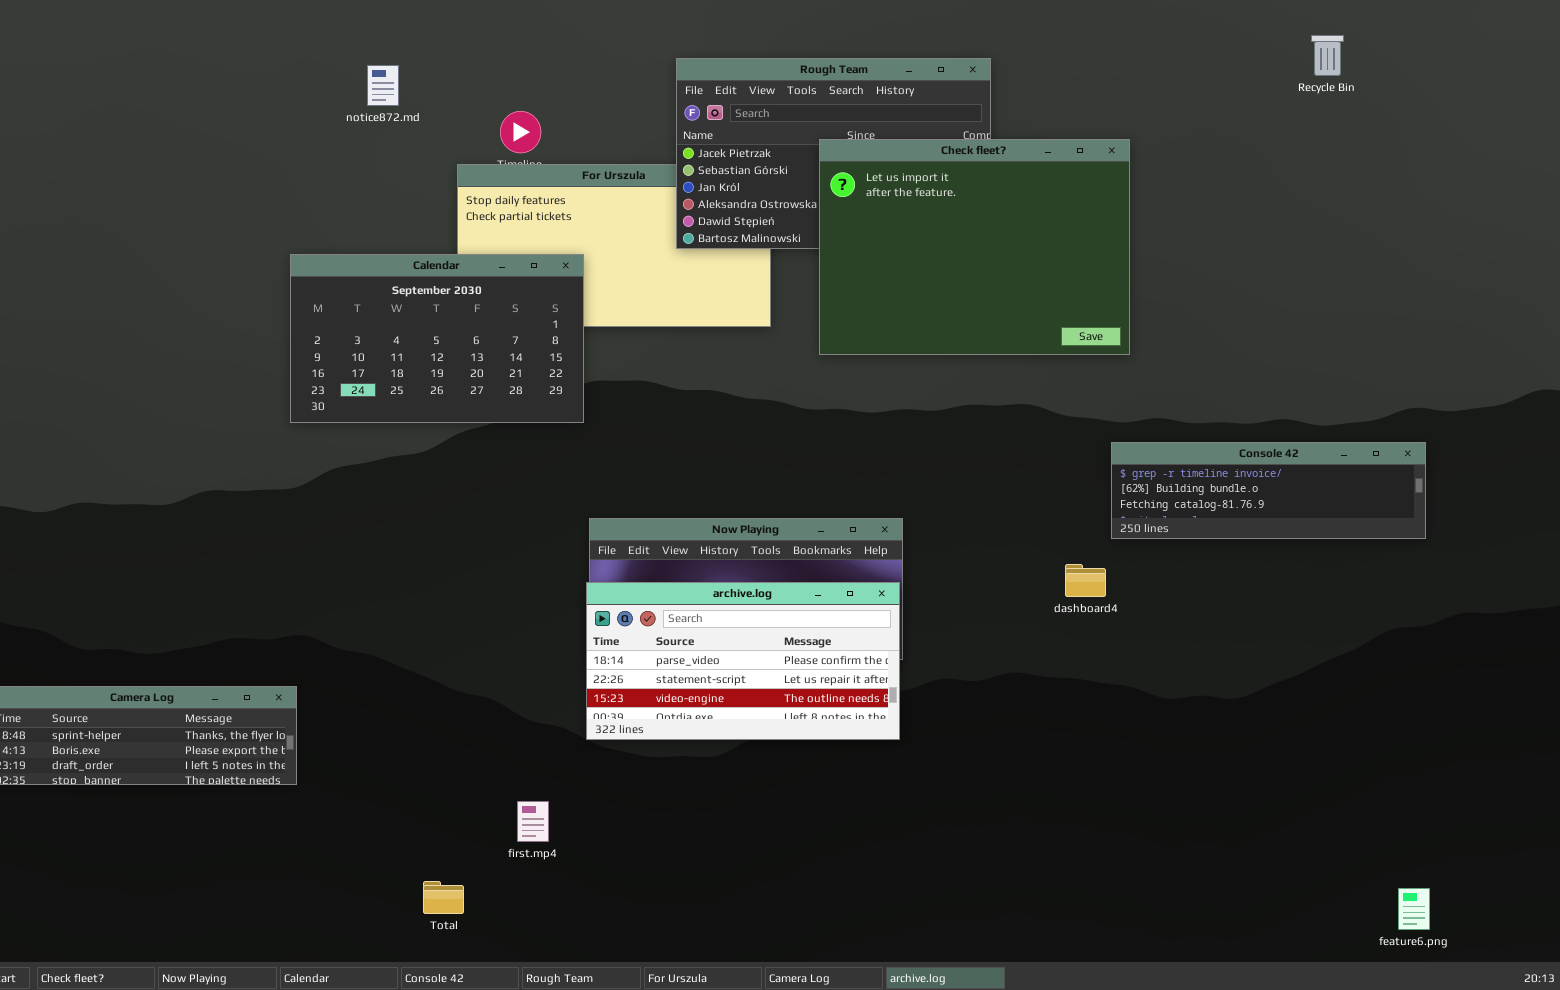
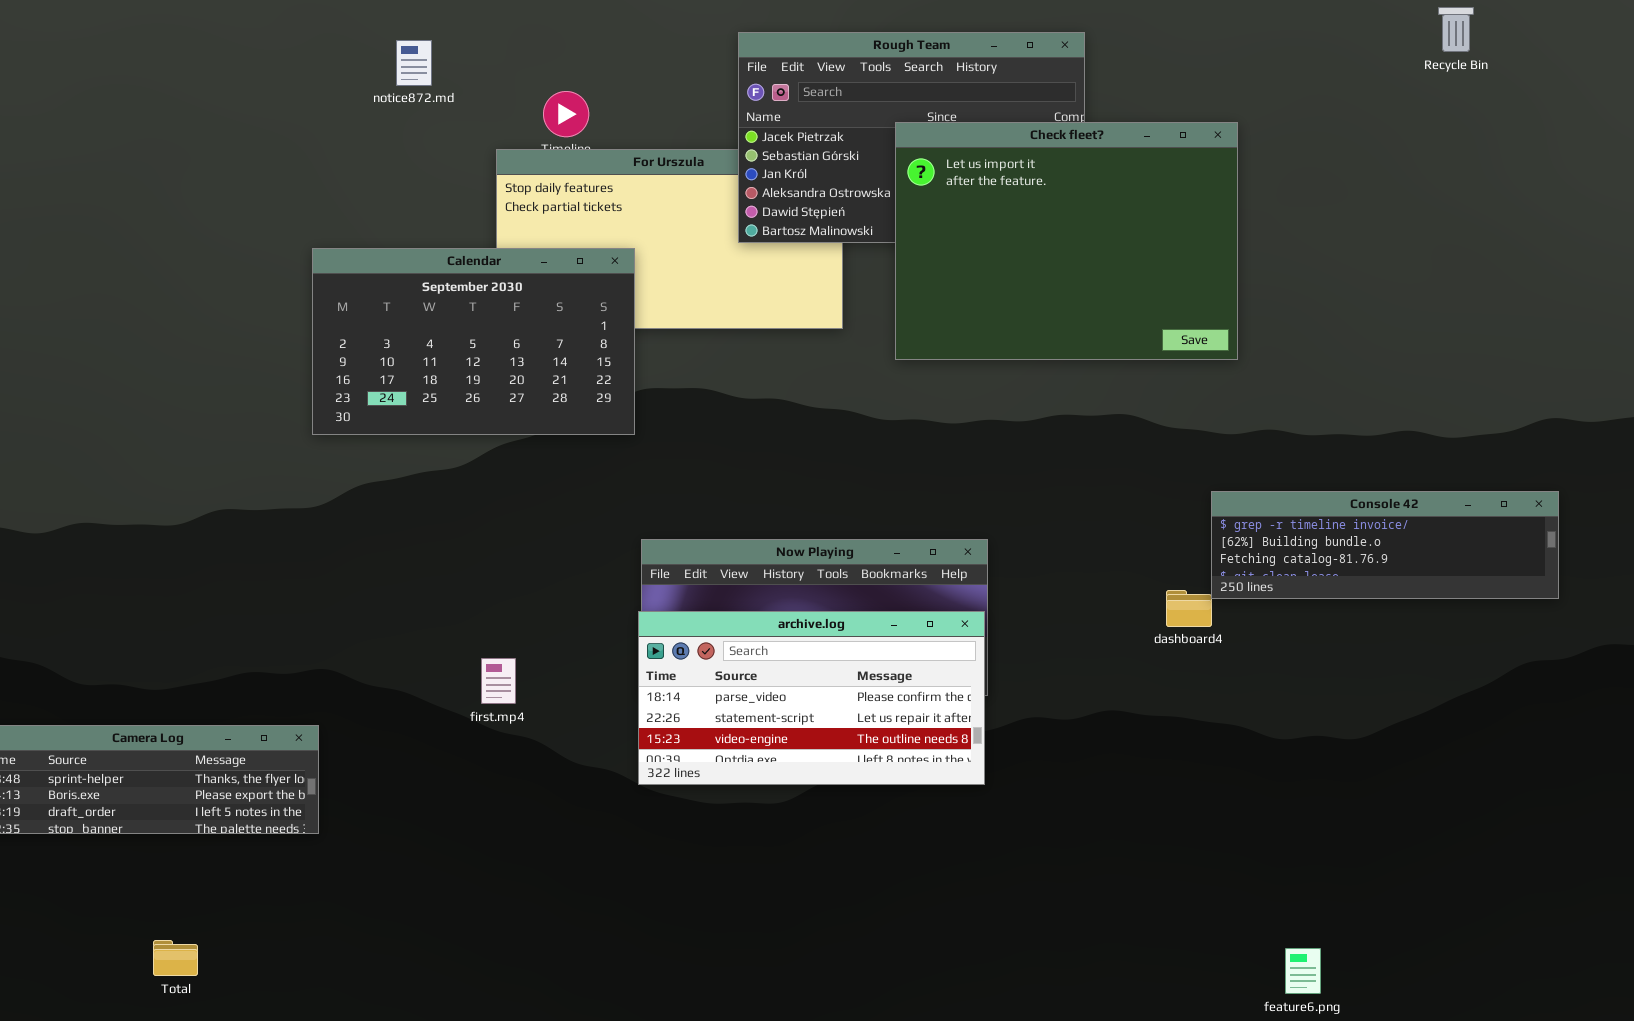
Console 42: [1111,442,1426,539] -> [1211,491,1559,599], moved
first.mp4: [517,801,549,842] -> [481,658,516,704], moved
Total: [423,881,464,914] -> [153,940,198,976], moved
feature6.png: [1398,888,1430,930] -> [1285,948,1321,994], moved

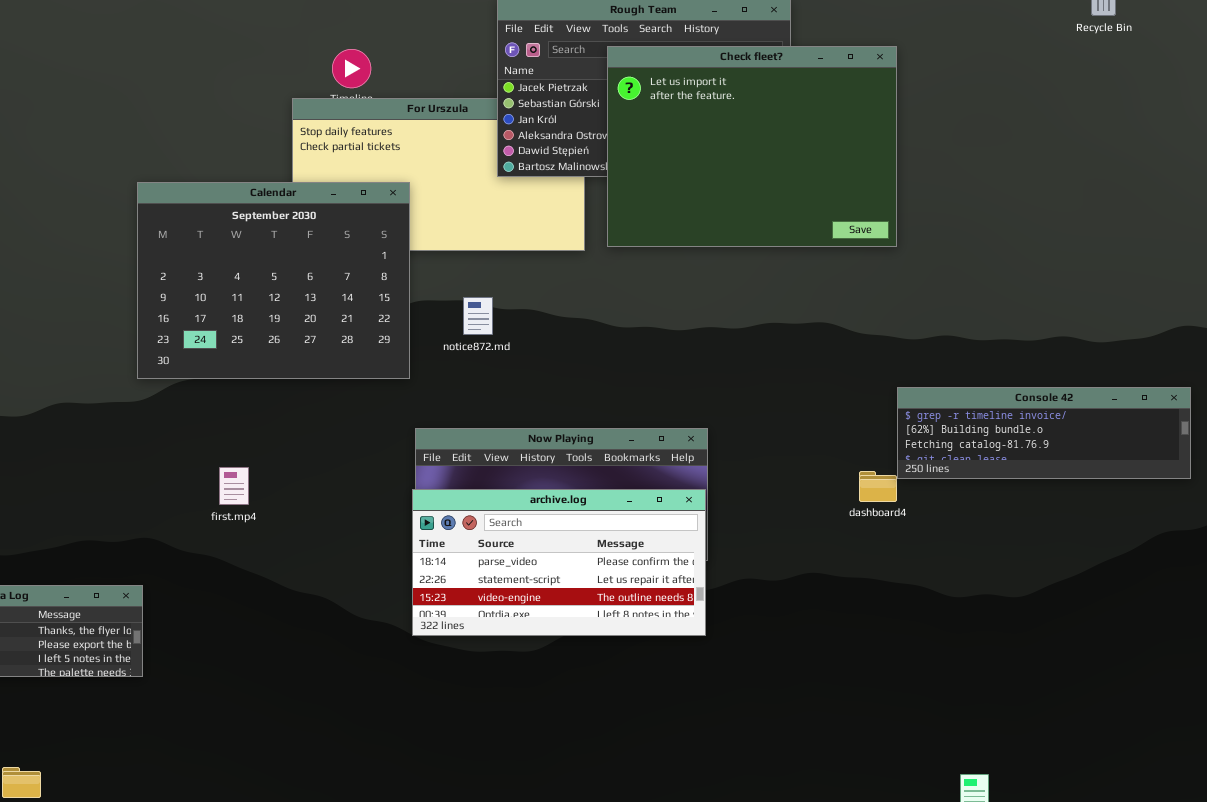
notice872.md: [396,40,432,86] -> [463,297,493,335], moved
Check fleet?: [895,122,1238,360] -> [607,46,897,247], moved
Calendar: [312,248,635,435] -> [137,182,410,379], resized
first.mp4: [481,658,516,704] -> [219,467,249,505], moved

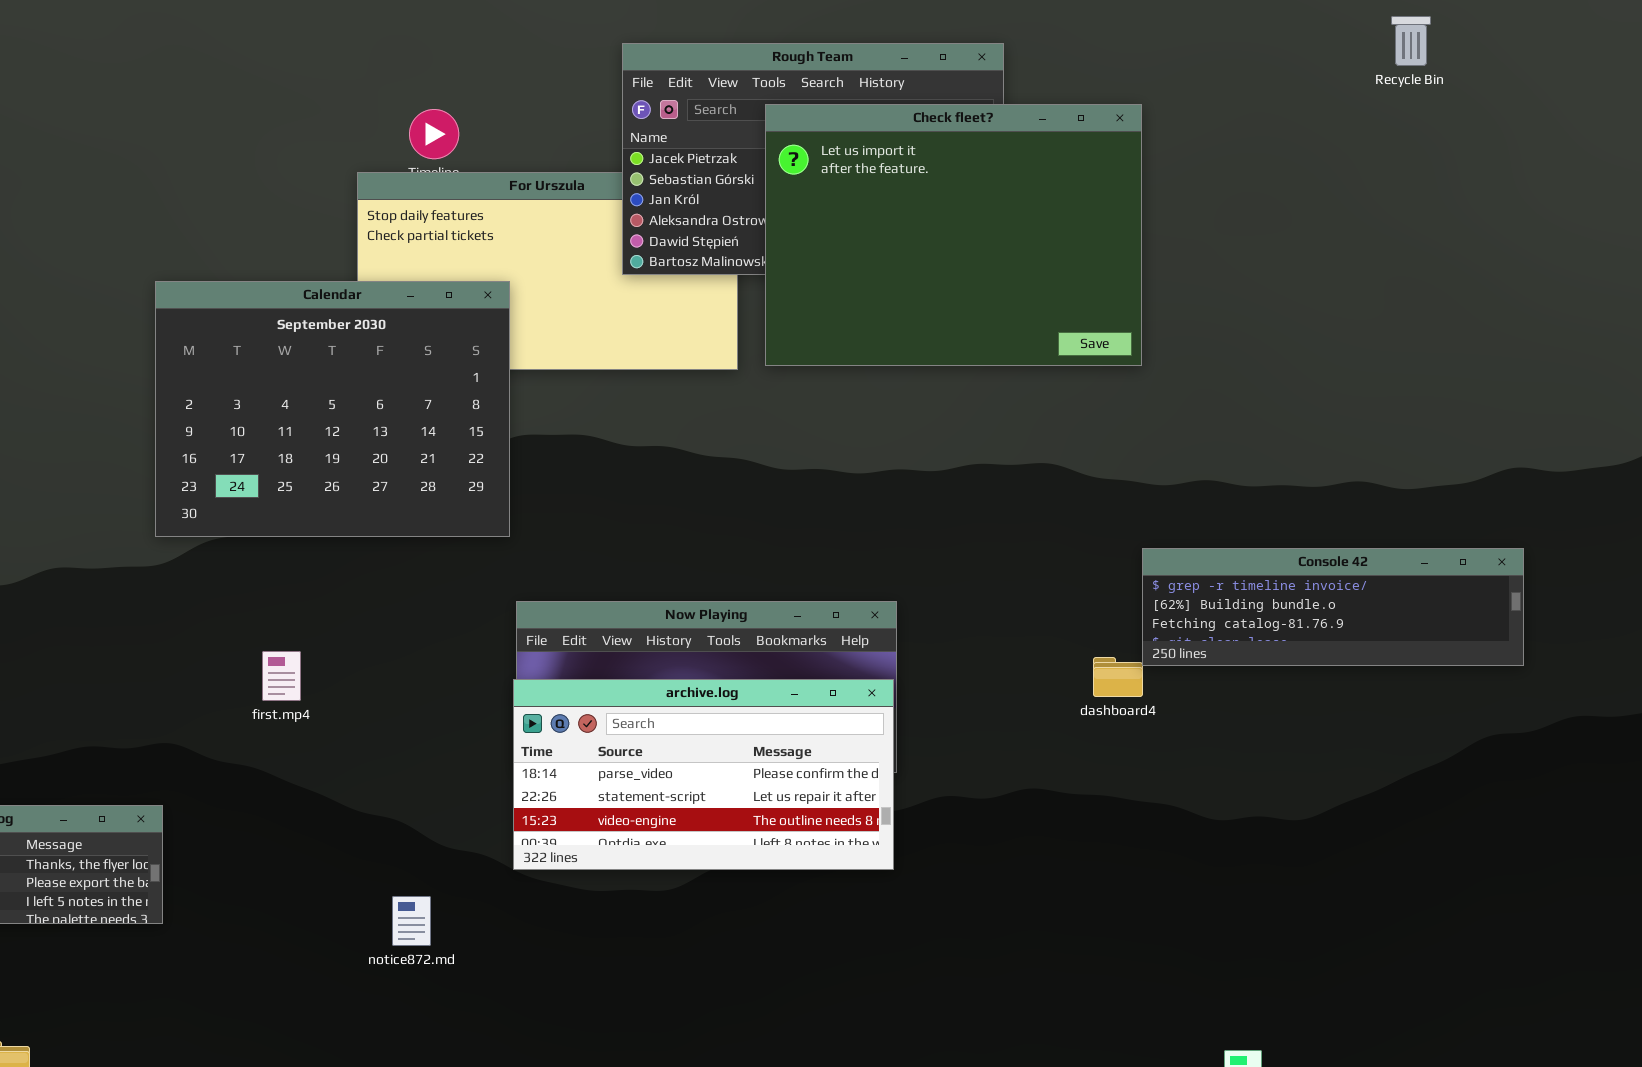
notice872.md: [463,297,493,335] -> [392,896,431,946], moved

